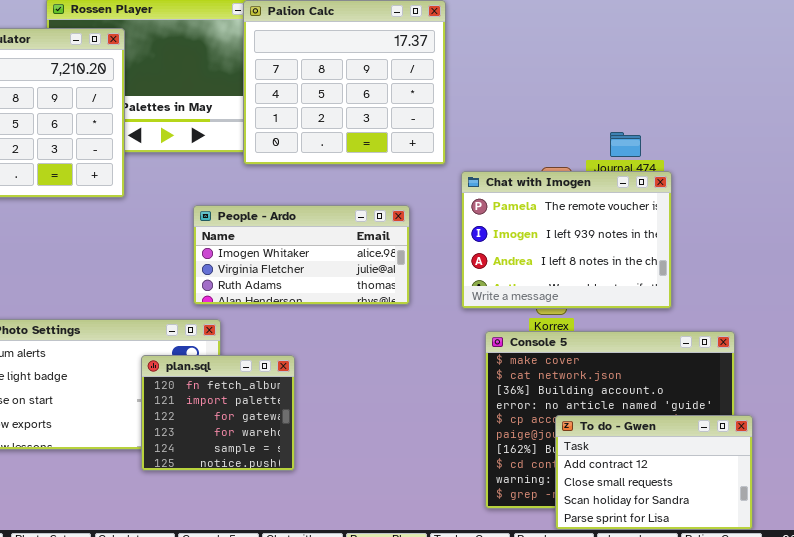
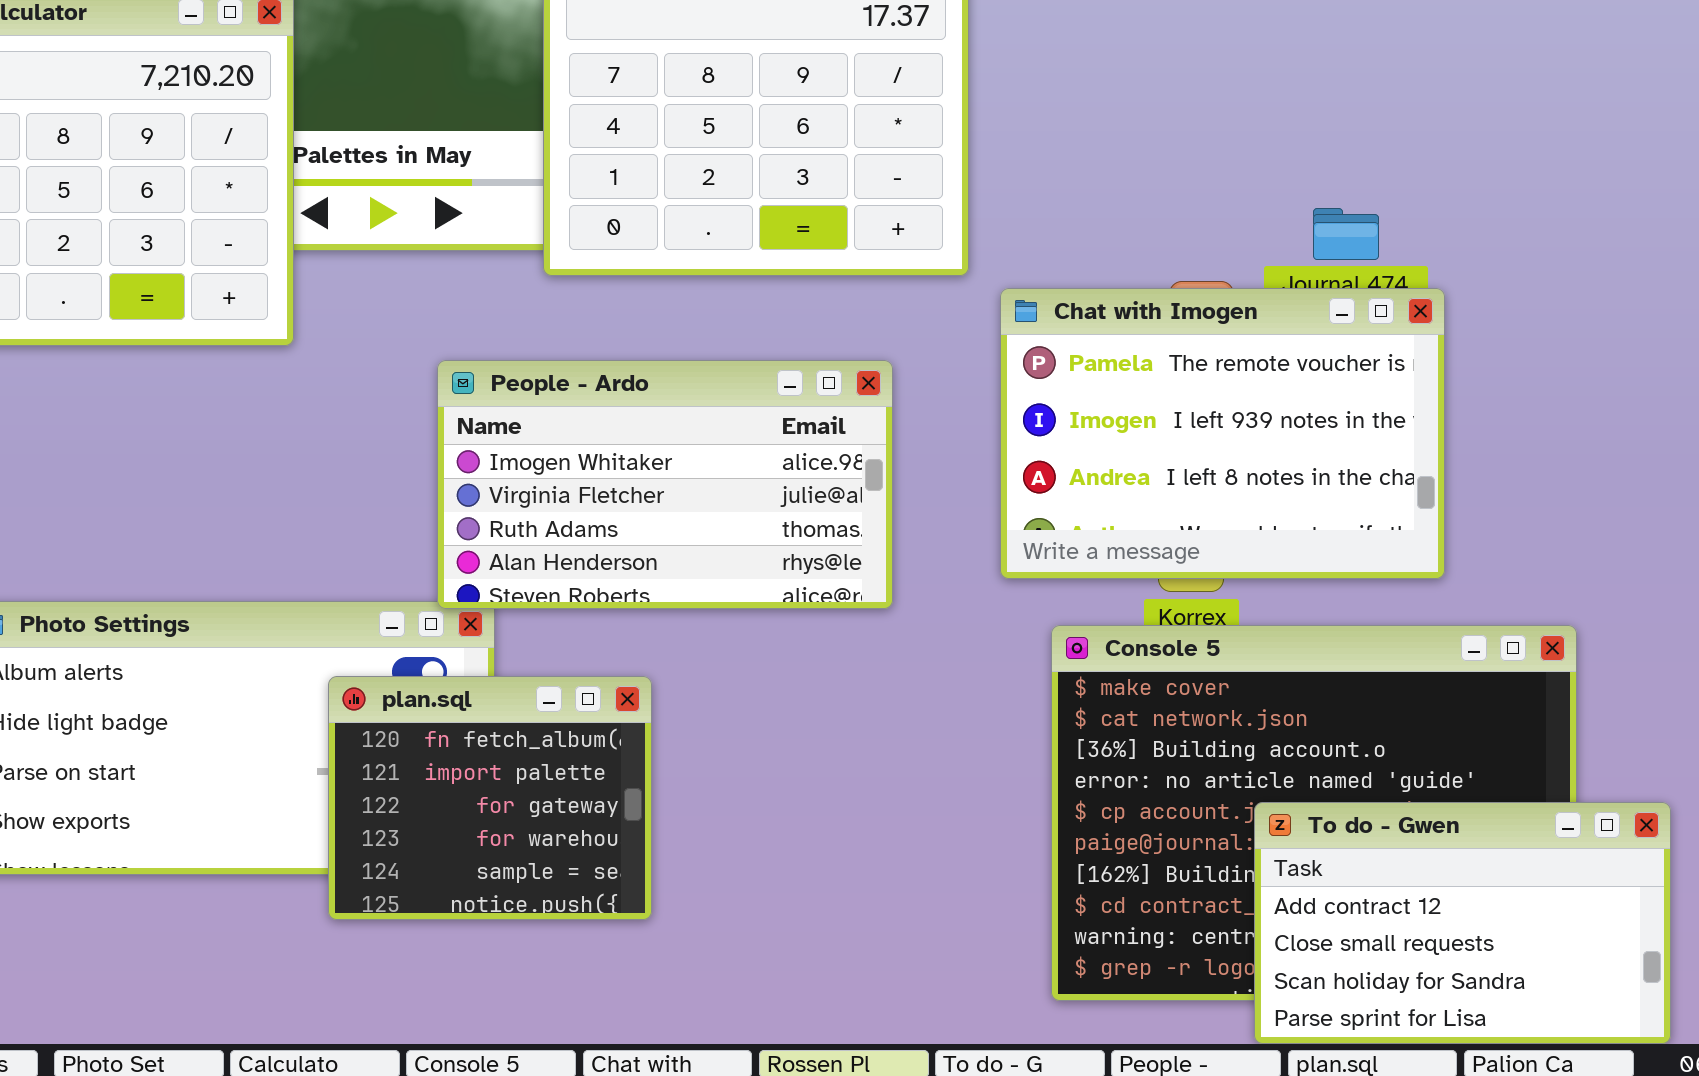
People - Ardo: [193,205,410,305] -> [437,360,893,609], resized
To do - Gwen: [555,415,753,530] -> [1254,802,1671,1044], moved

